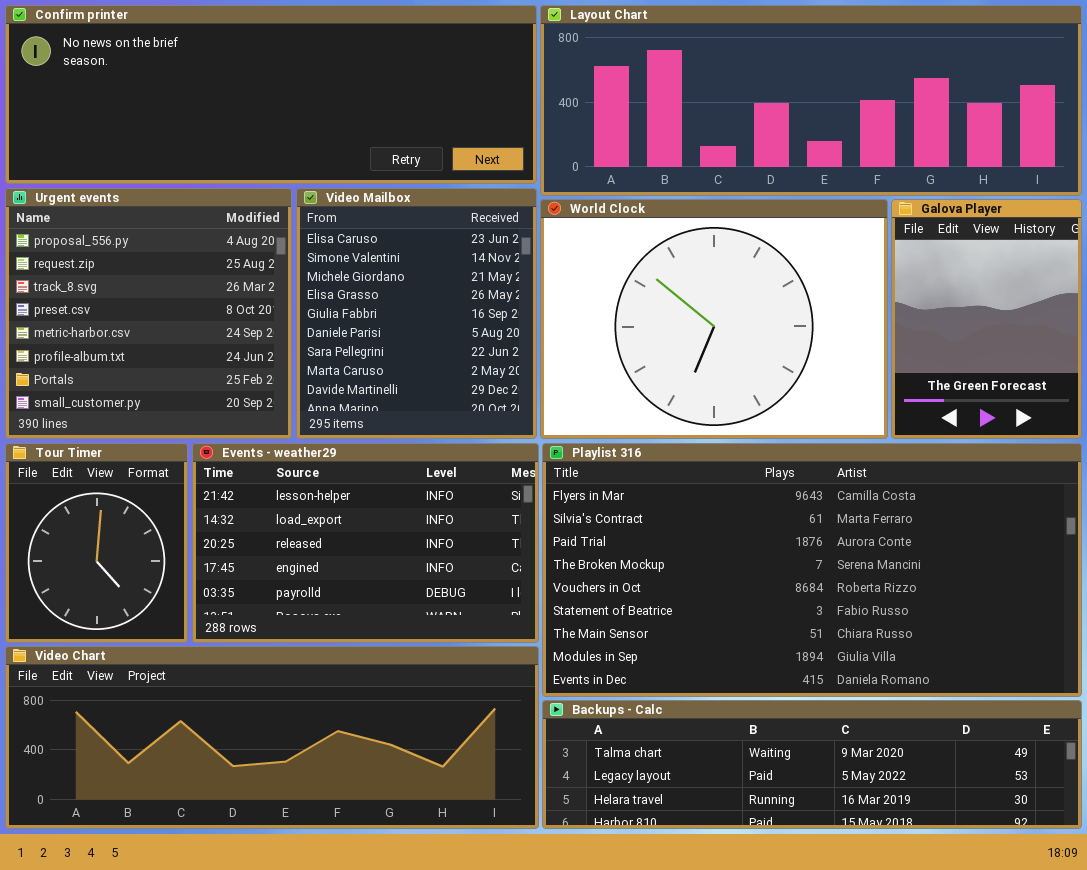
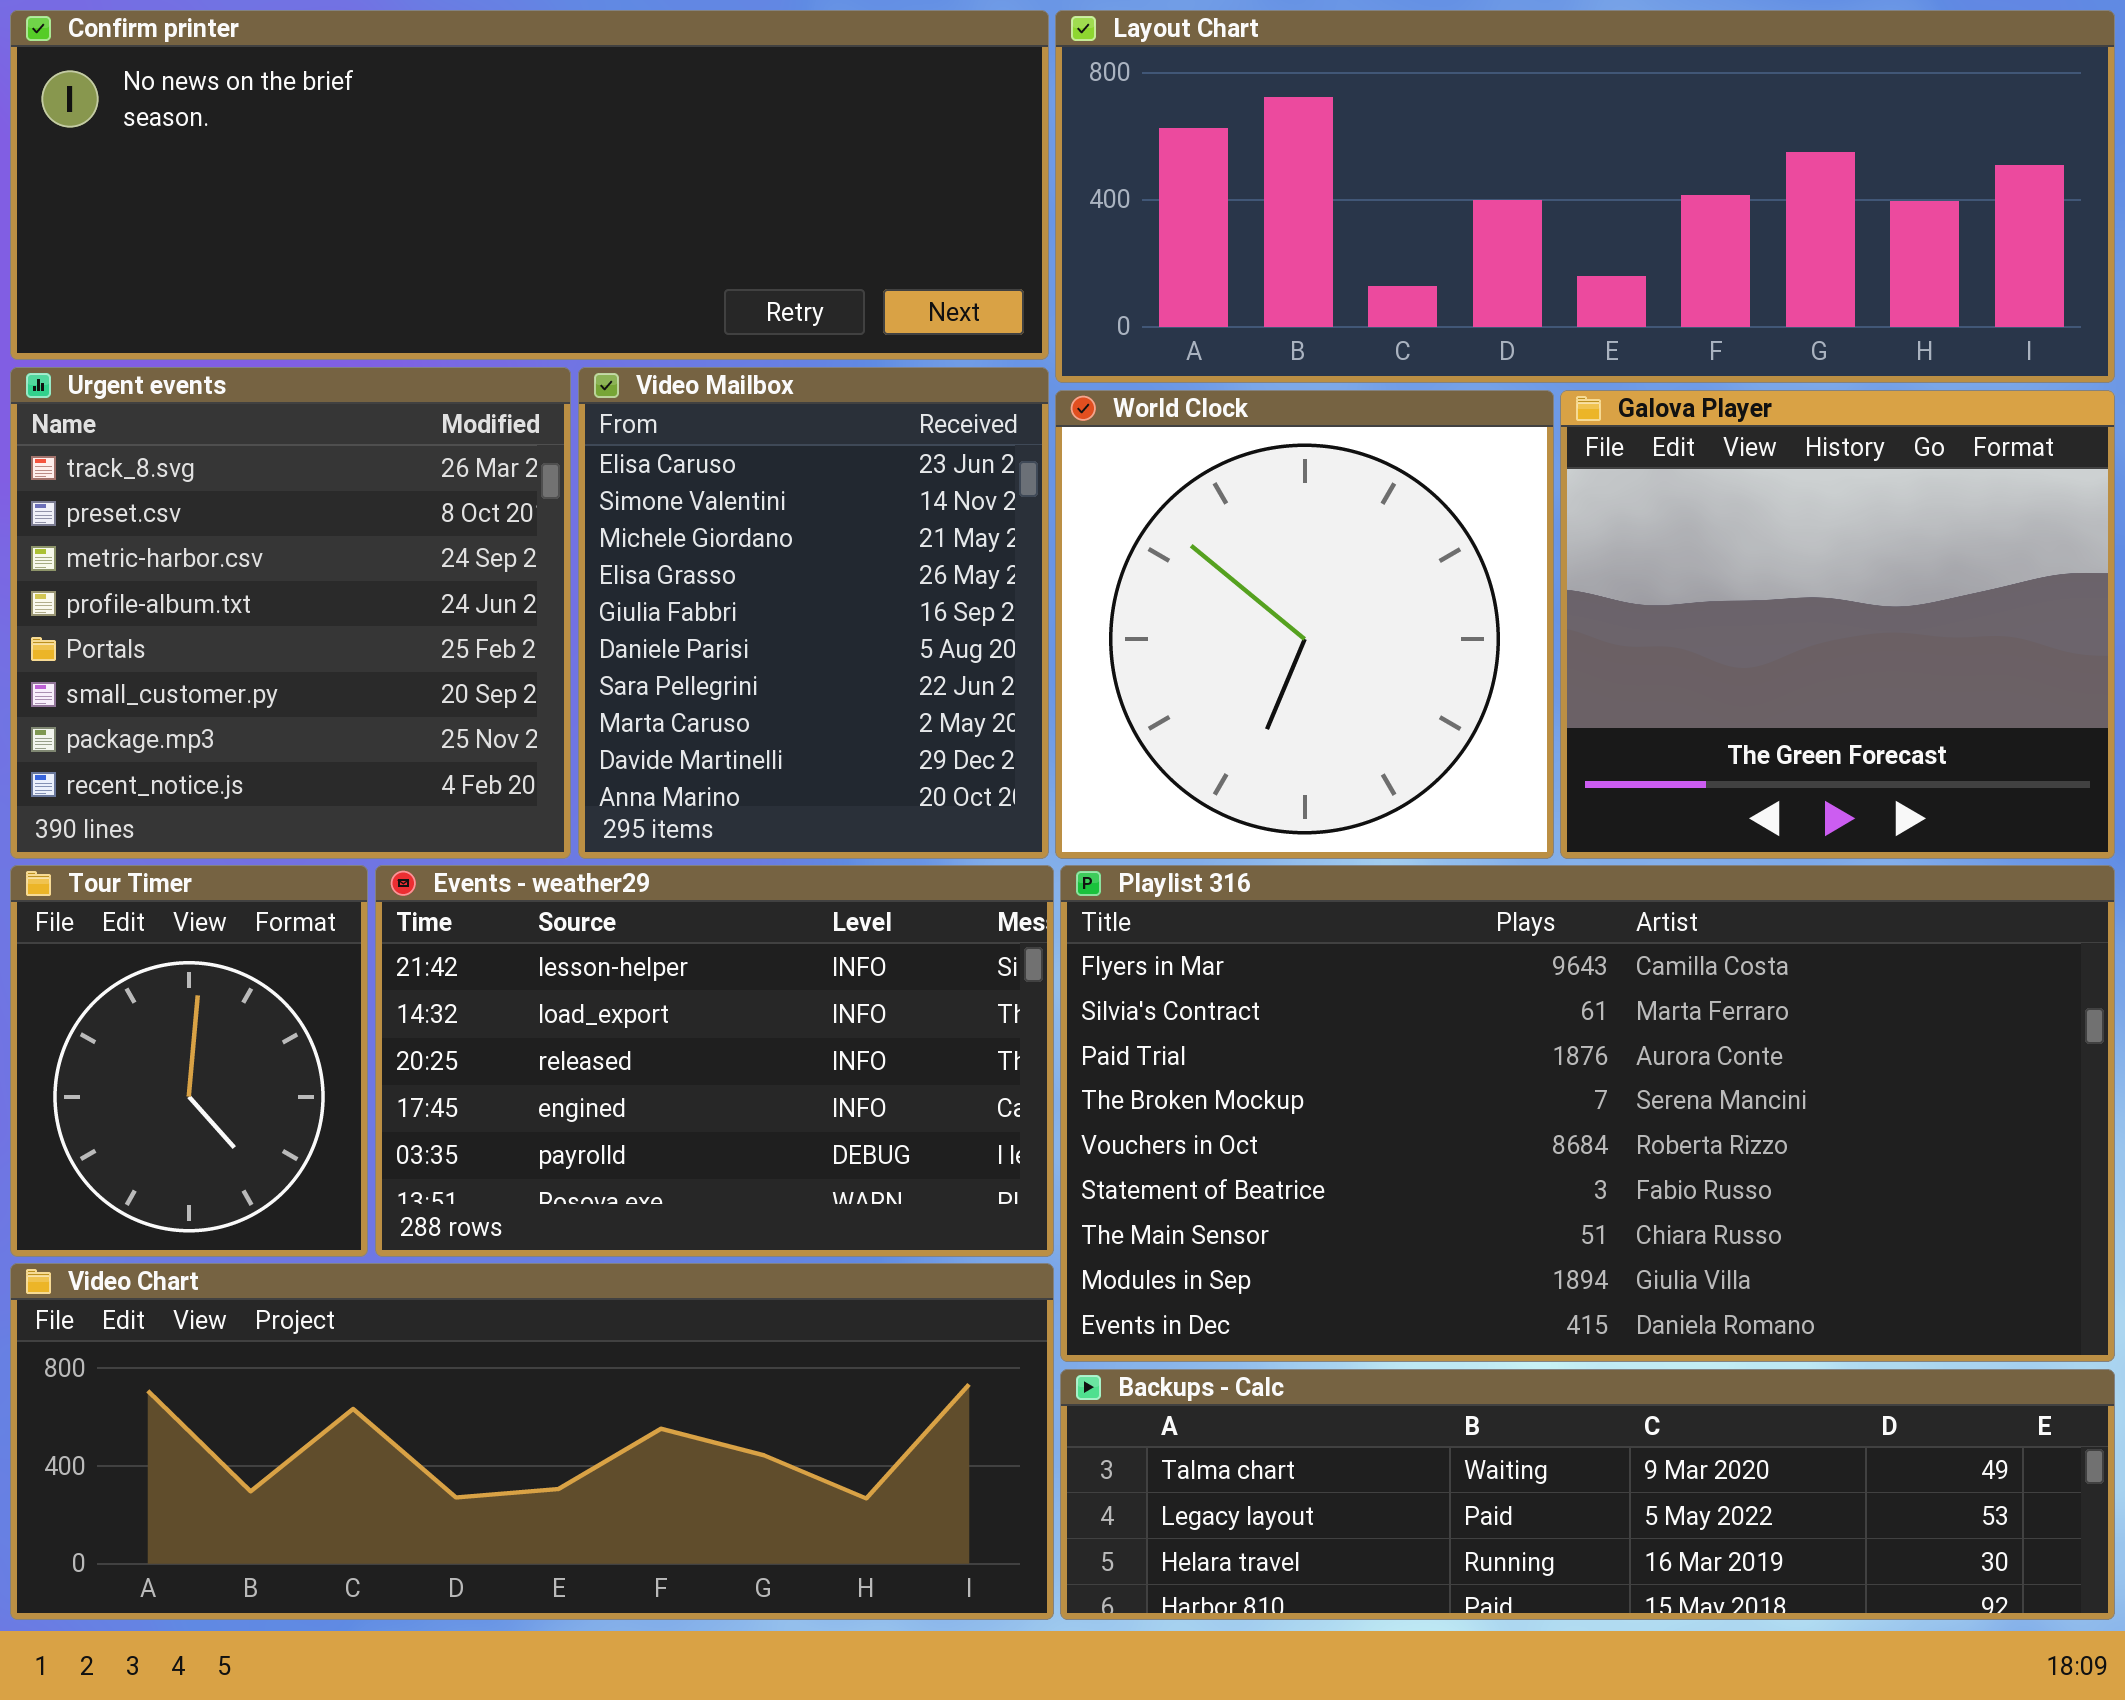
Urgent events: [5,188,292,439] -> [10,367,571,859], scrolled down 2 rows
World Clock: [540,199,888,439] -> [1055,390,1554,859], resized
Galova Player: [891,199,1082,439] -> [1560,390,2115,859], resized

